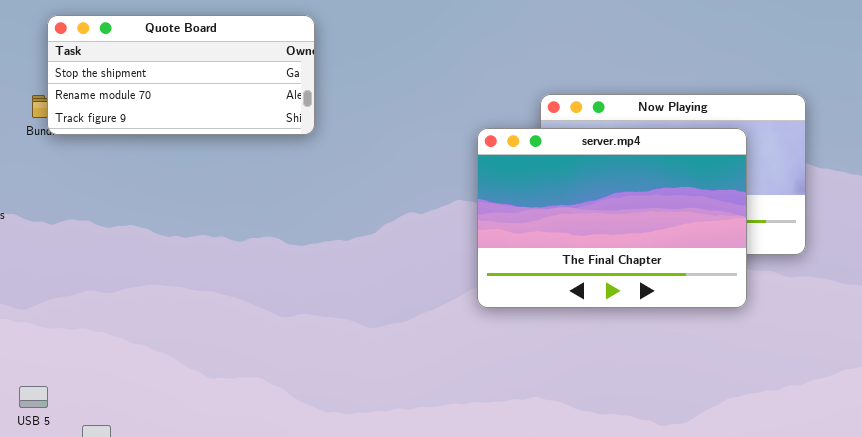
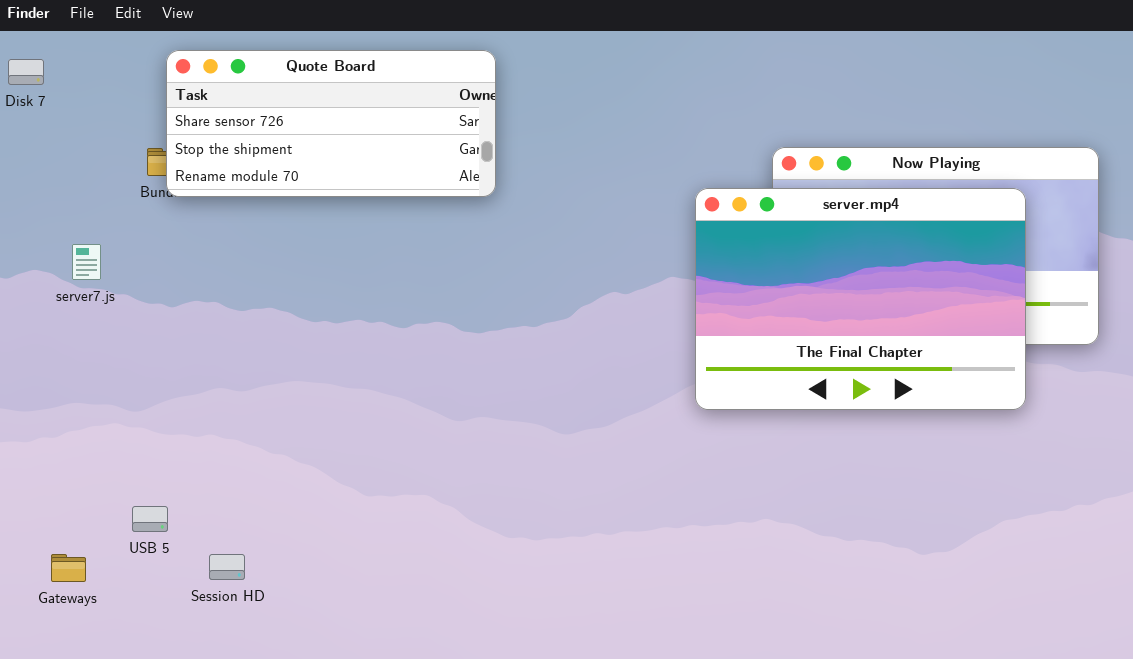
Quote Board: [47,15,315,135] -> [166,50,496,197], scrolled up 1 row

